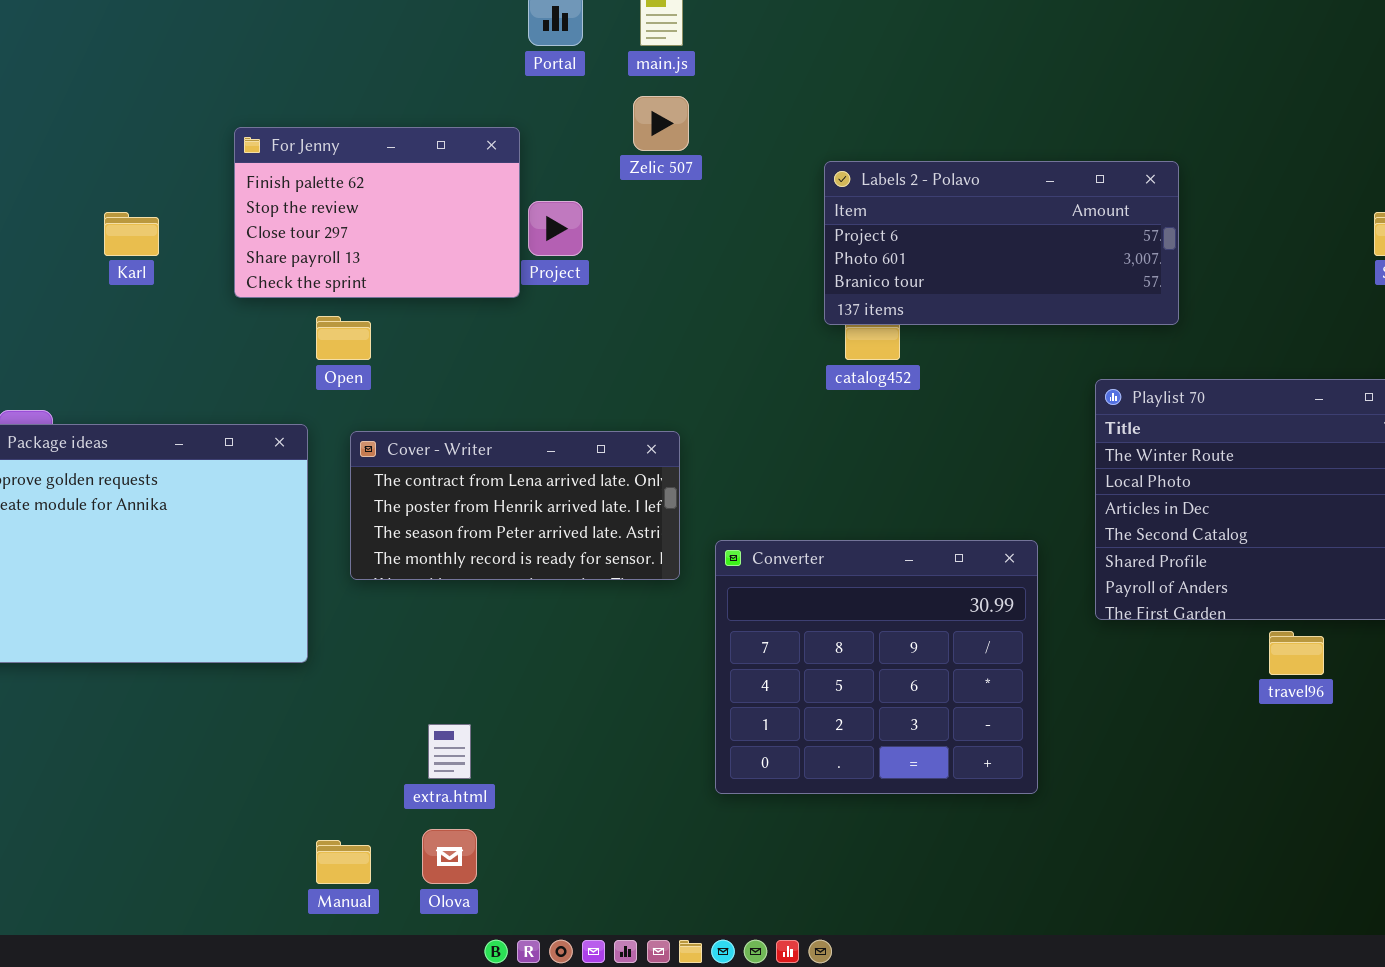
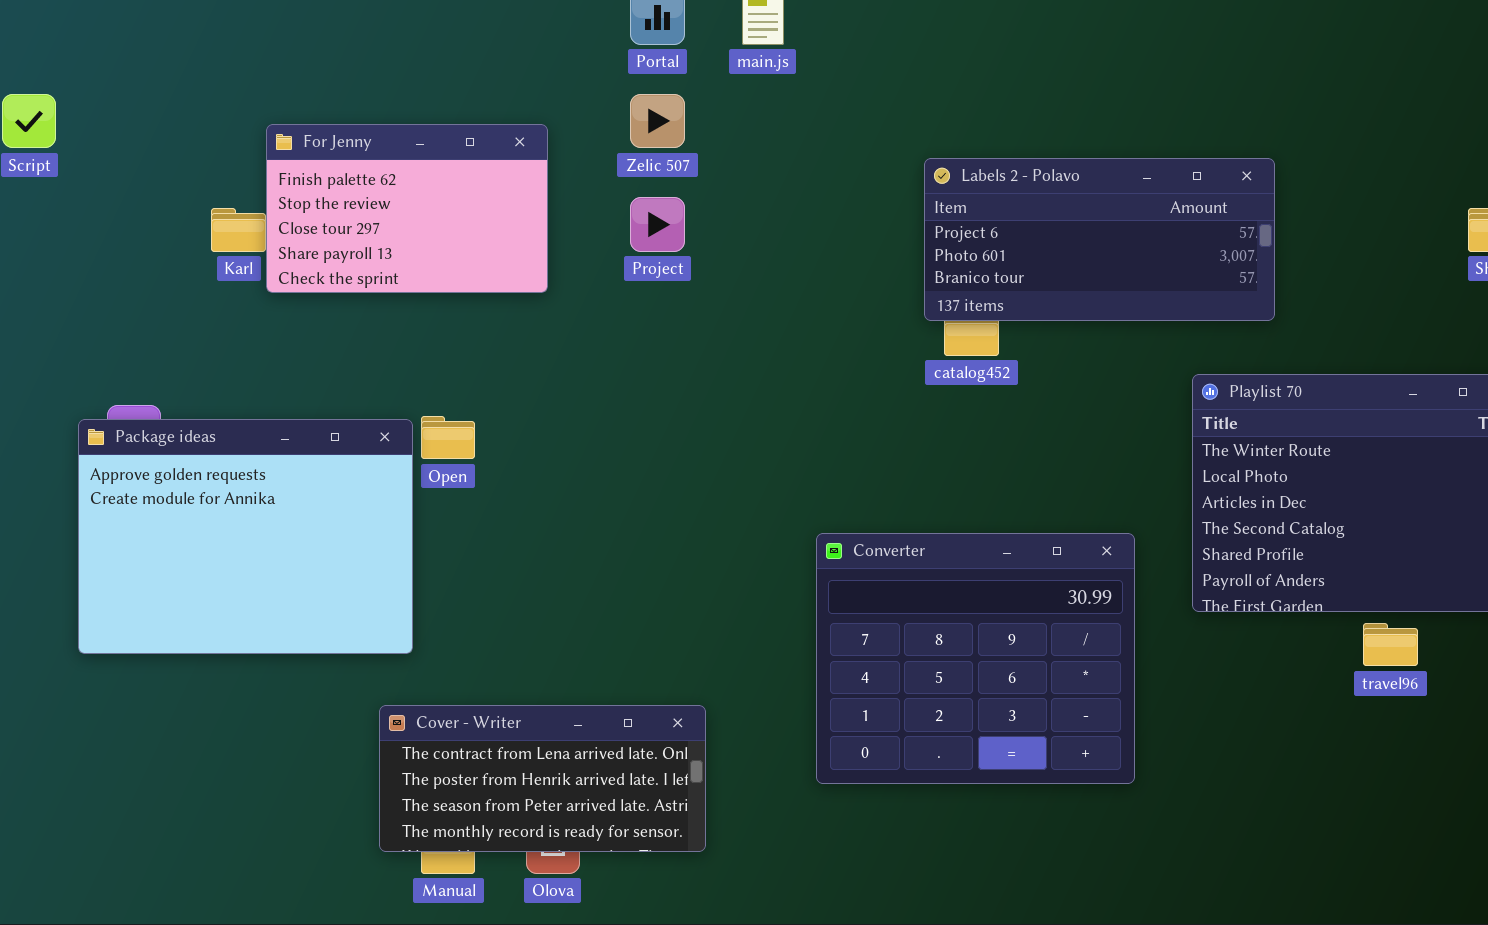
Zelic 507: [633,96,689,151] -> [630,94,685,148], moved
For Jenny: [234,127,520,298] -> [266,124,548,293], moved
Open: [316,316,371,360] -> [421,416,475,459], moved
Cover - Writer: [350,431,680,580] -> [379,705,706,852], moved

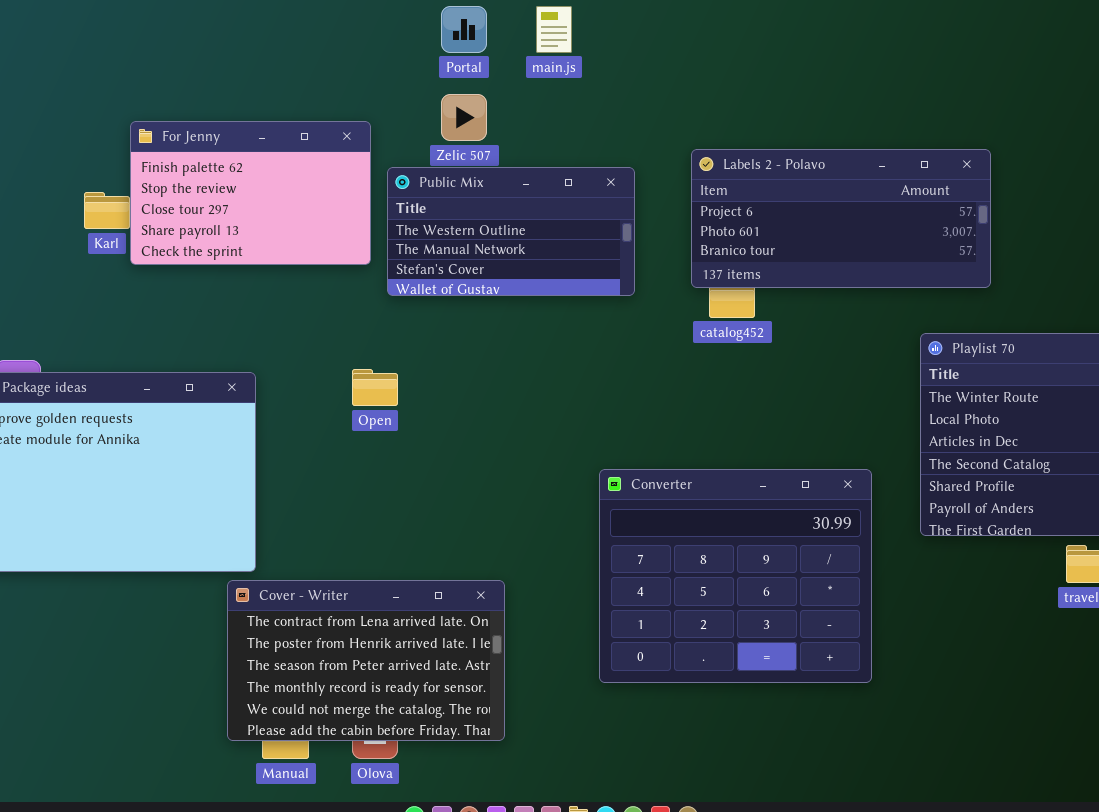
Public Mix: none -> [387,167,635,296], opened
Open: [421,416,475,459] -> [352,369,398,406], moved
Cover - Writer: [379,705,706,852] -> [227,580,505,741], resized

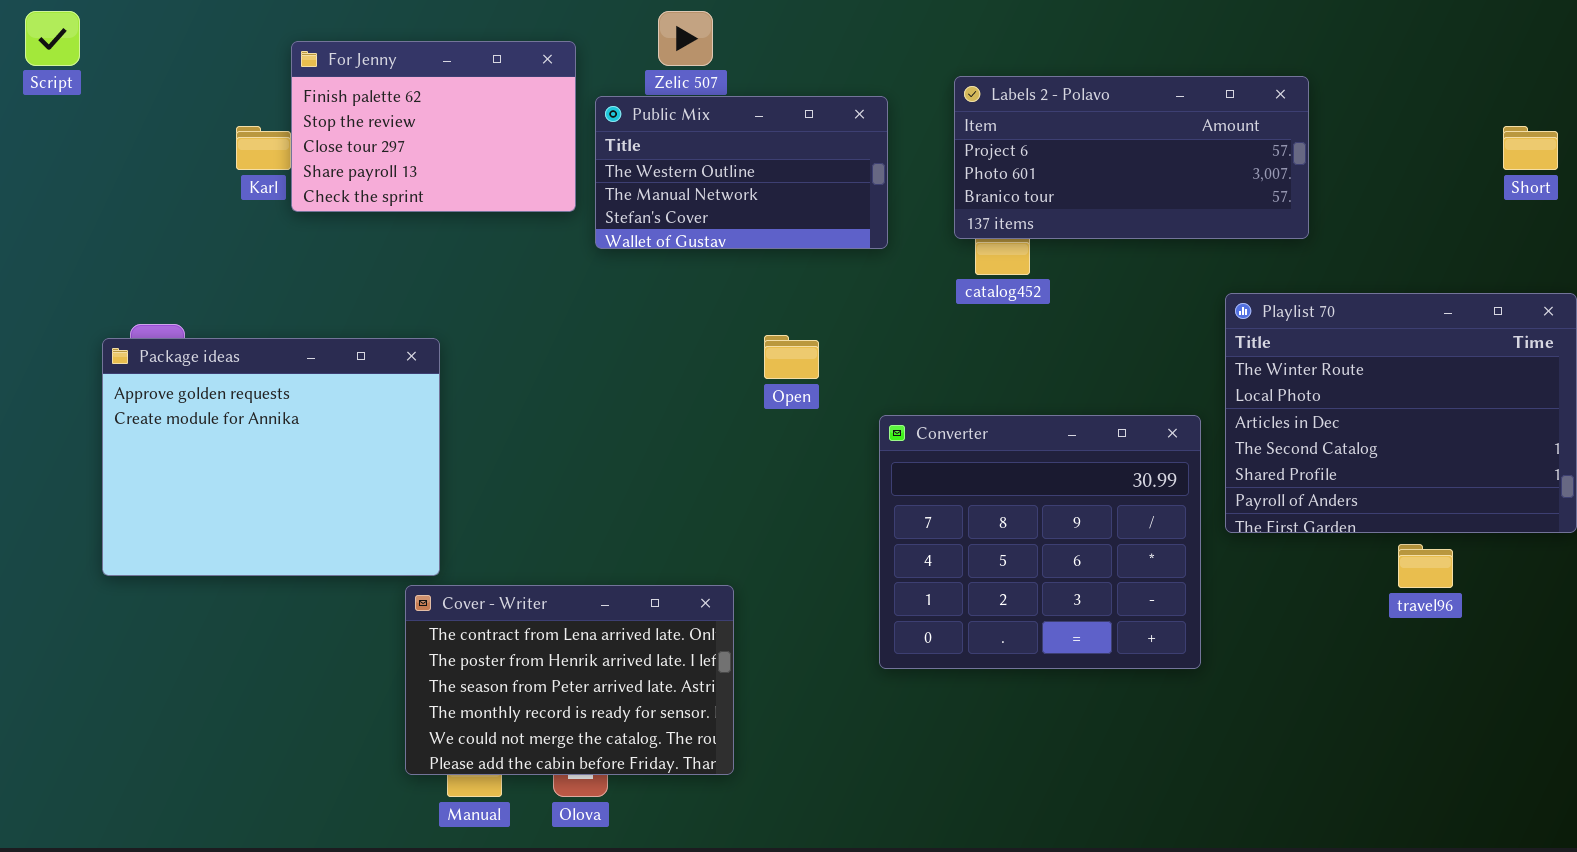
Open: [352,369,398,406] -> [764,335,819,379], moved
Converter: [599,469,872,683] -> [879,415,1201,669], moved

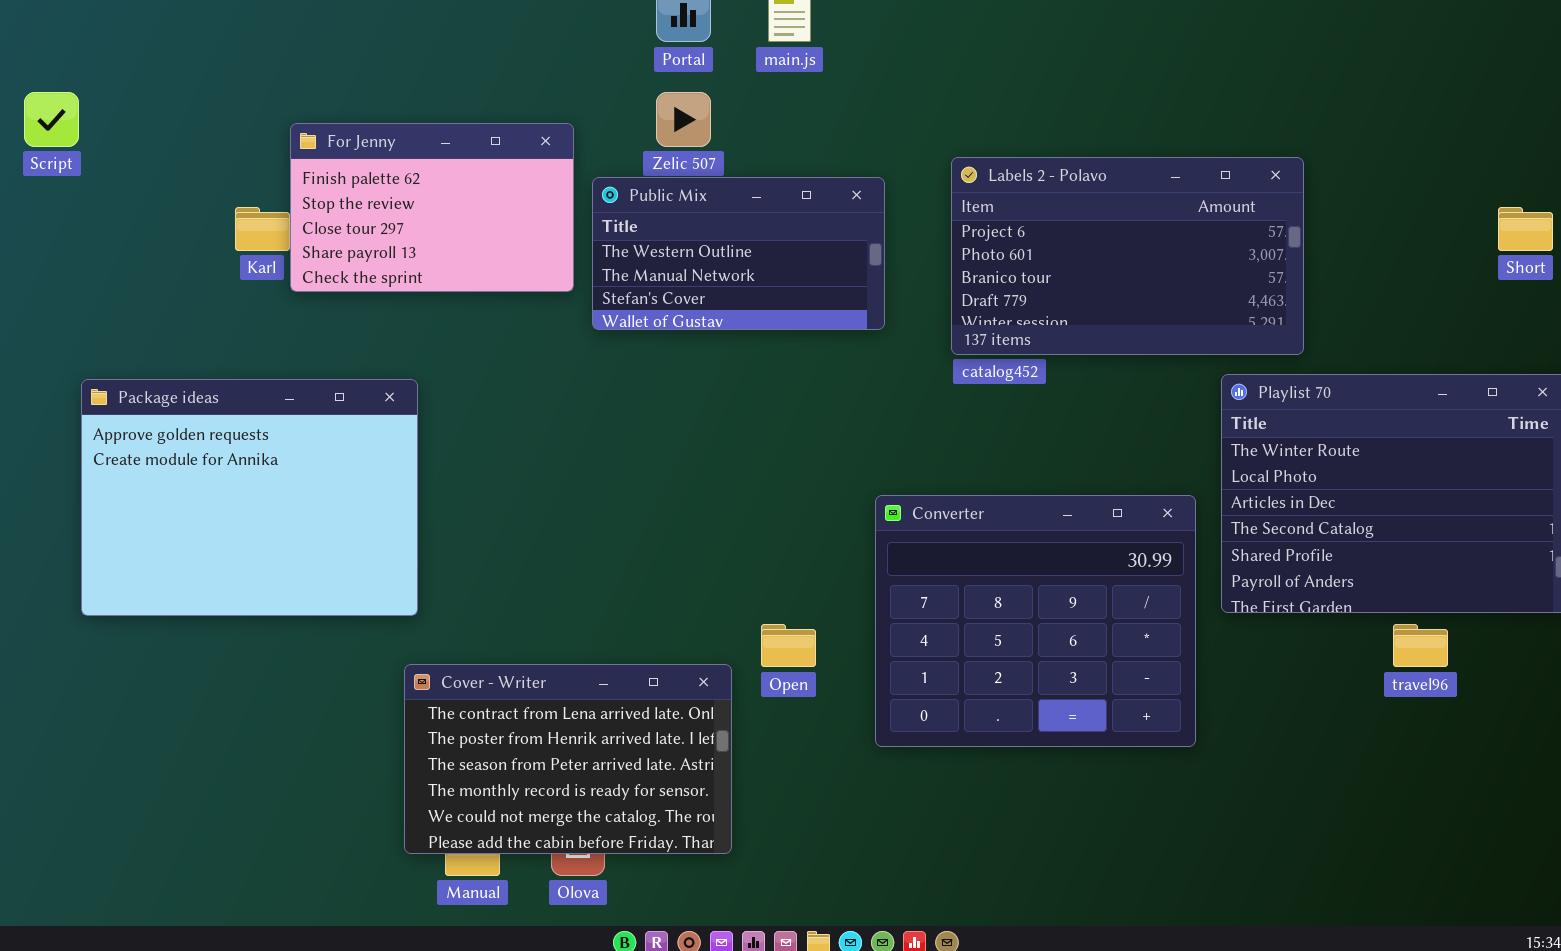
Labels 2 - Polavo: [954,76,1309,239] -> [951,157,1304,355], resized
Open: [764,335,819,379] -> [761,624,816,667], moved
Package ideas: [102,338,440,576] -> [81,379,418,616], moved

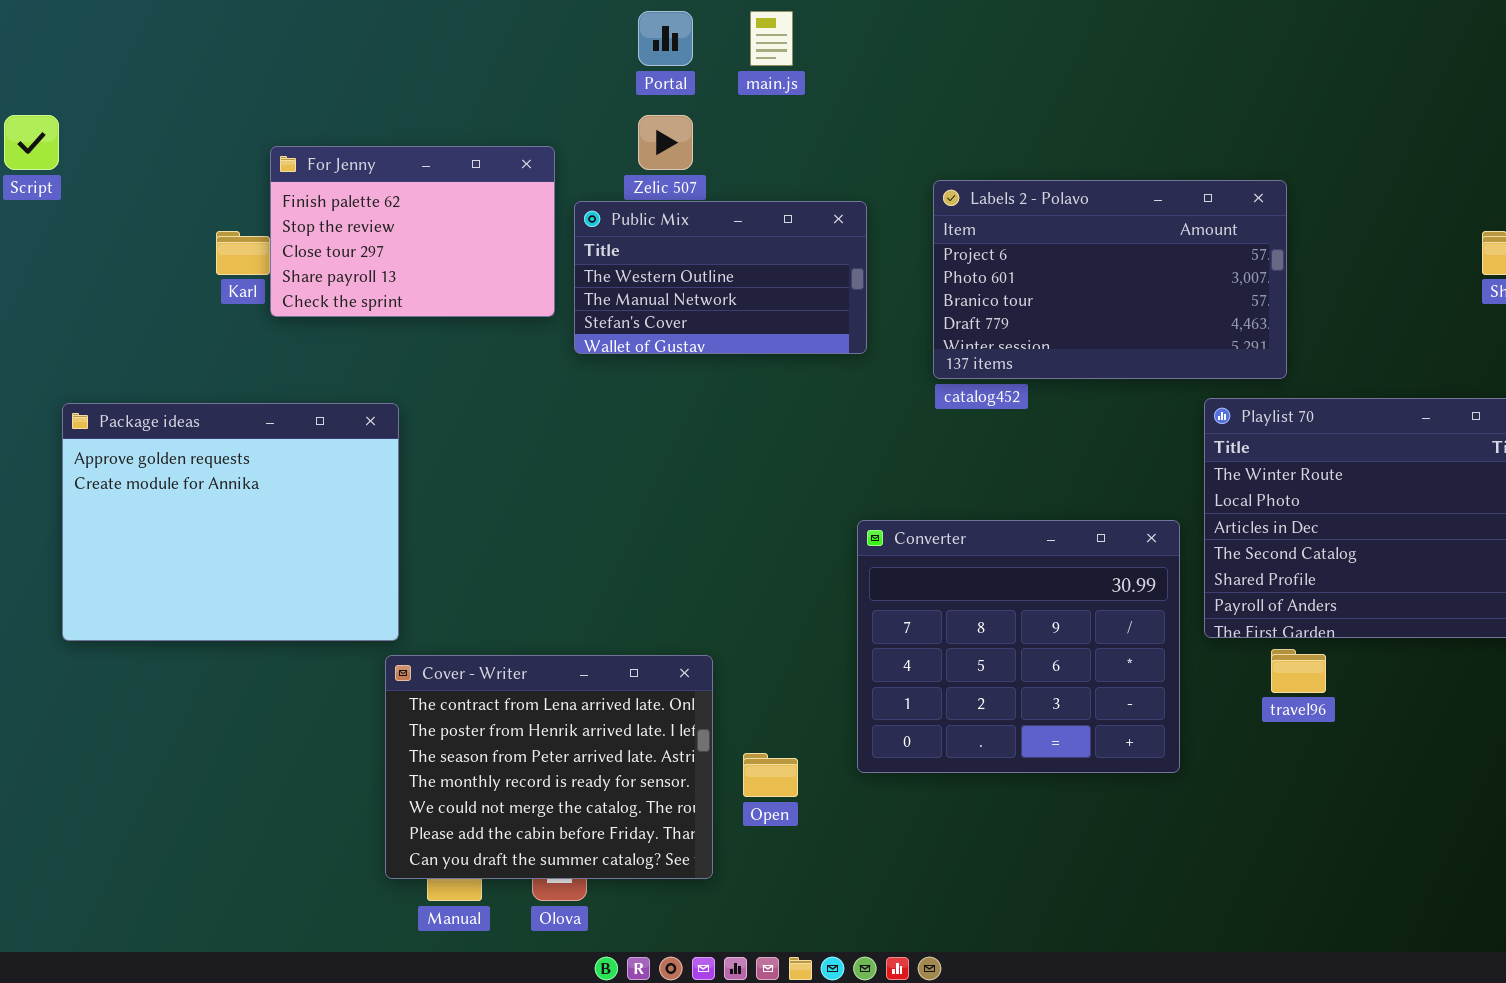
Open: [761,624,816,667] -> [743,753,798,797], moved
travel96: [1393,624,1448,667] -> [1271,649,1326,693], moved
Cover - Writer: [404,664,732,854] -> [385,655,713,879], resized

